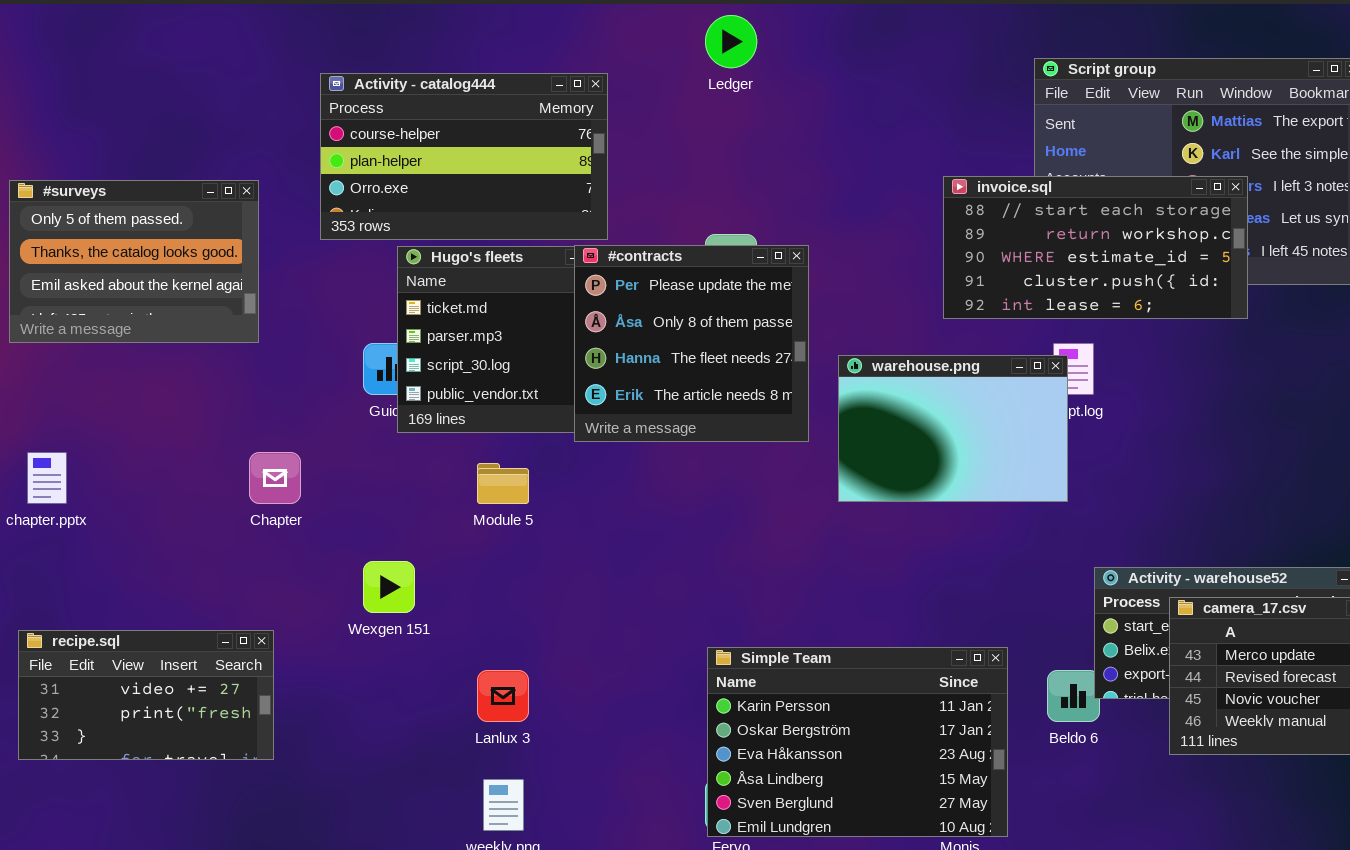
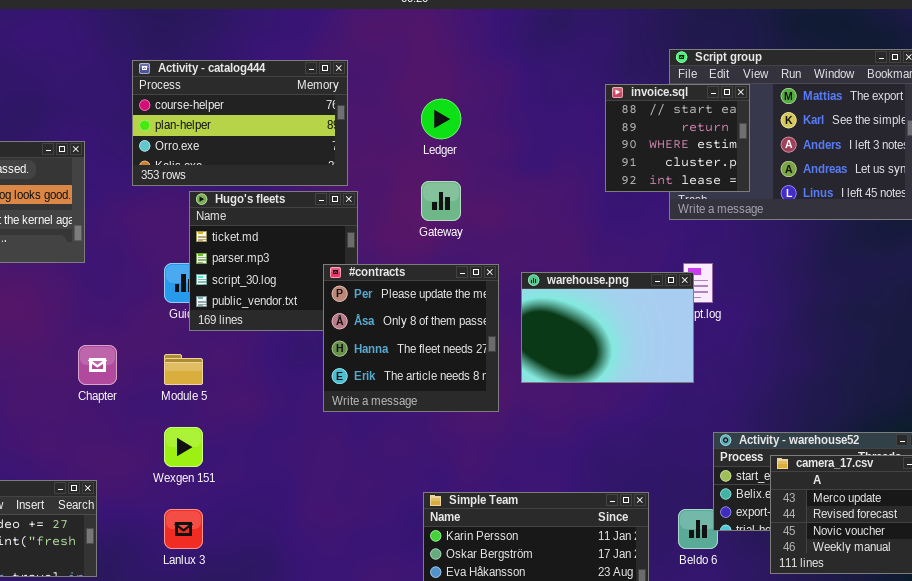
Ledger: [705,15,757,68] -> [421,99,461,139], moved
invoice.sql: [943,176,1248,319] -> [605,84,750,192], moved, resized
#contracts: [574,245,809,442] -> [323,264,499,412], moved
Module 5: [477,463,529,504] -> [164,354,203,385], moved
Lanlux 3: [477,670,529,722] -> [164,509,203,549], moved

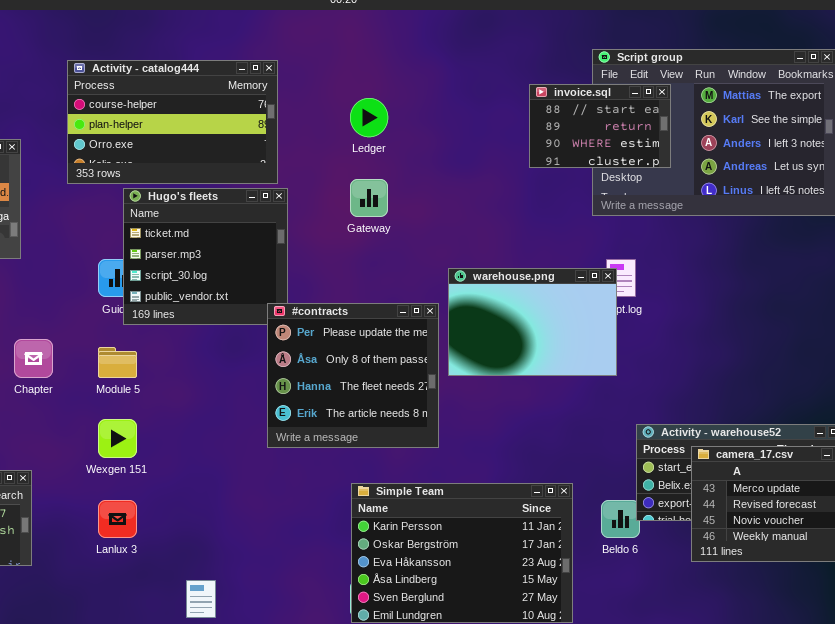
invoice.sql: [605,84,750,192] -> [529,84,671,168], resized
#contracts: [323,264,499,412] -> [267,303,439,448], moved

